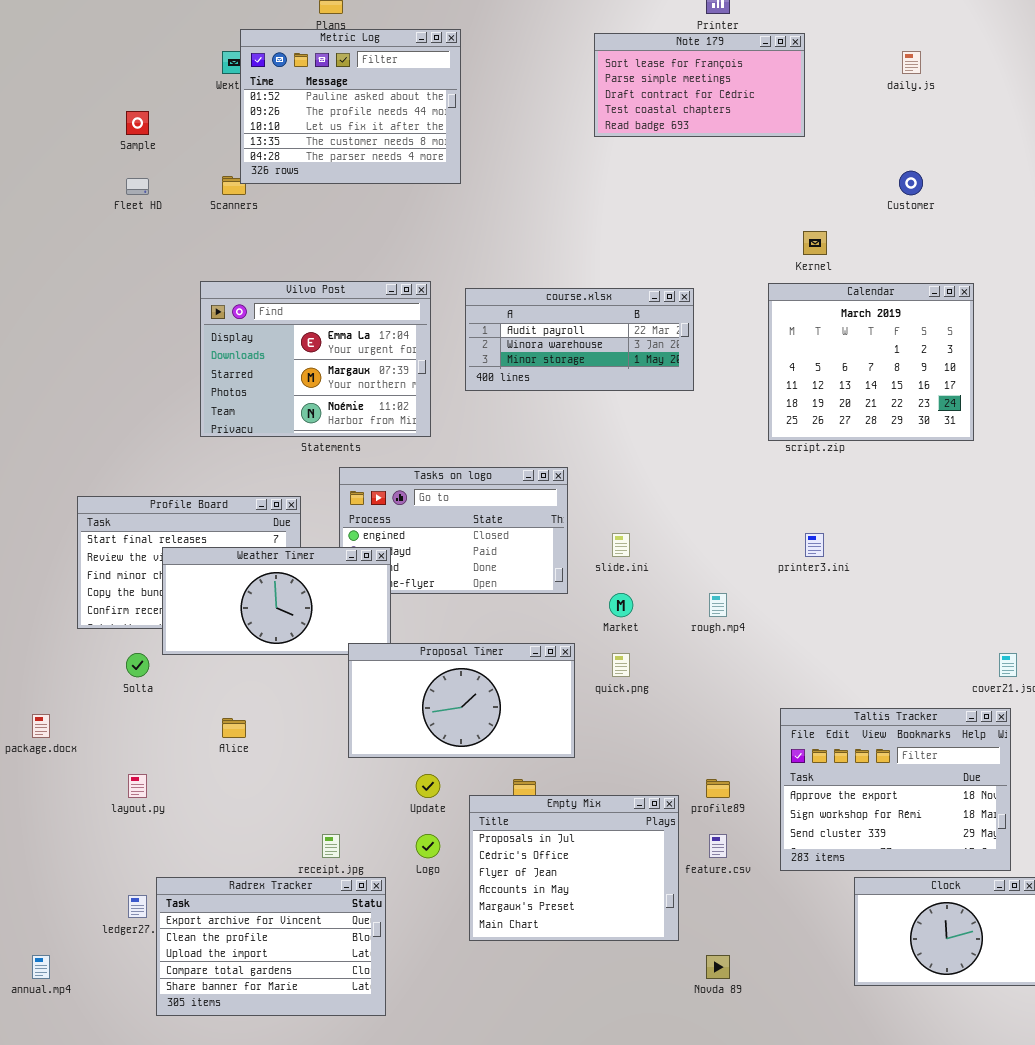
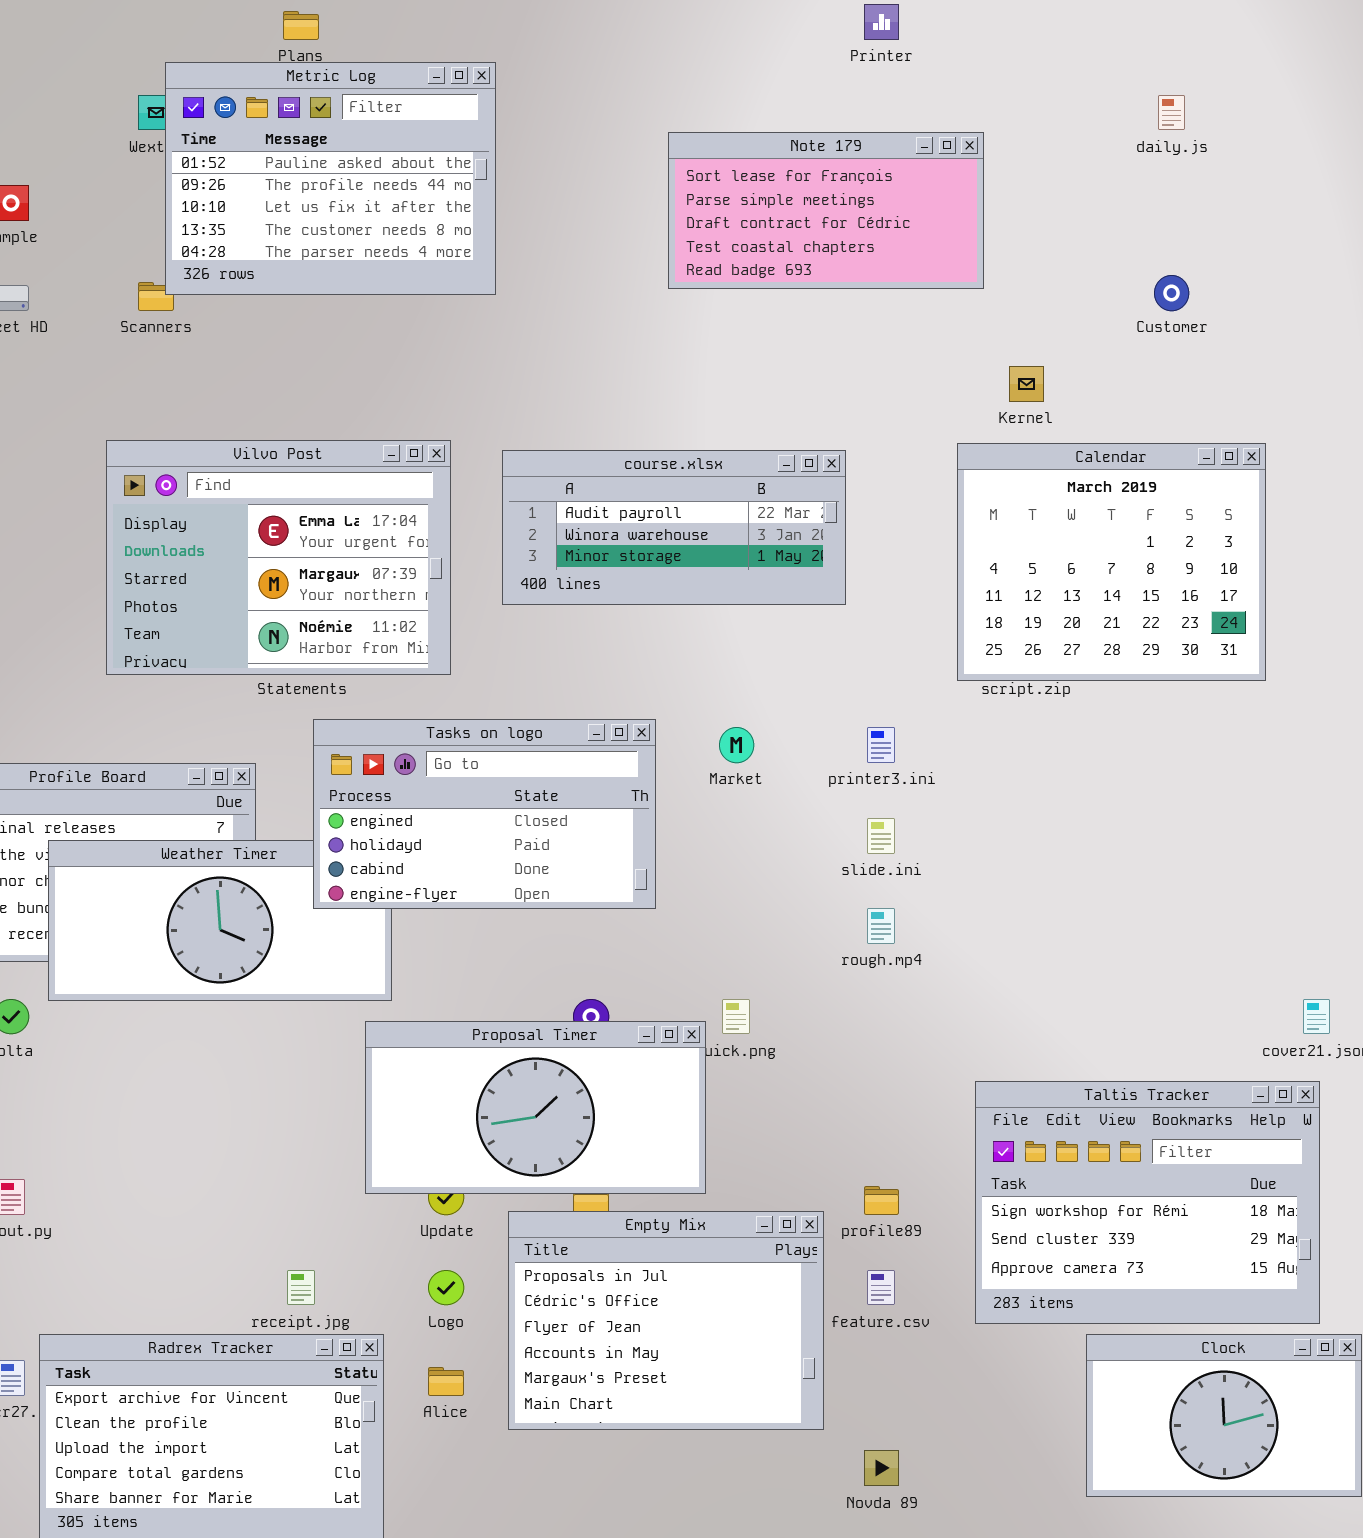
Note 179: [594,33,805,137] -> [668,132,984,289], moved
Tasks on logo: [339,467,568,594] -> [313,719,656,909], raised
slide.ini: [612,533,630,557] -> [867,818,895,854], moved
printer3.ini: [805,533,824,557] -> [867,727,895,763], moved
Market: [609,593,633,617] -> [719,727,754,763], moved
Proposal Timer: [348,643,575,758] -> [365,1021,706,1194], moved
Taltis Tracker: [780,708,1011,871] -> [975,1081,1320,1324], scrolled down 1 row
Alice: [222,718,246,738] -> [428,1367,464,1396], moved

